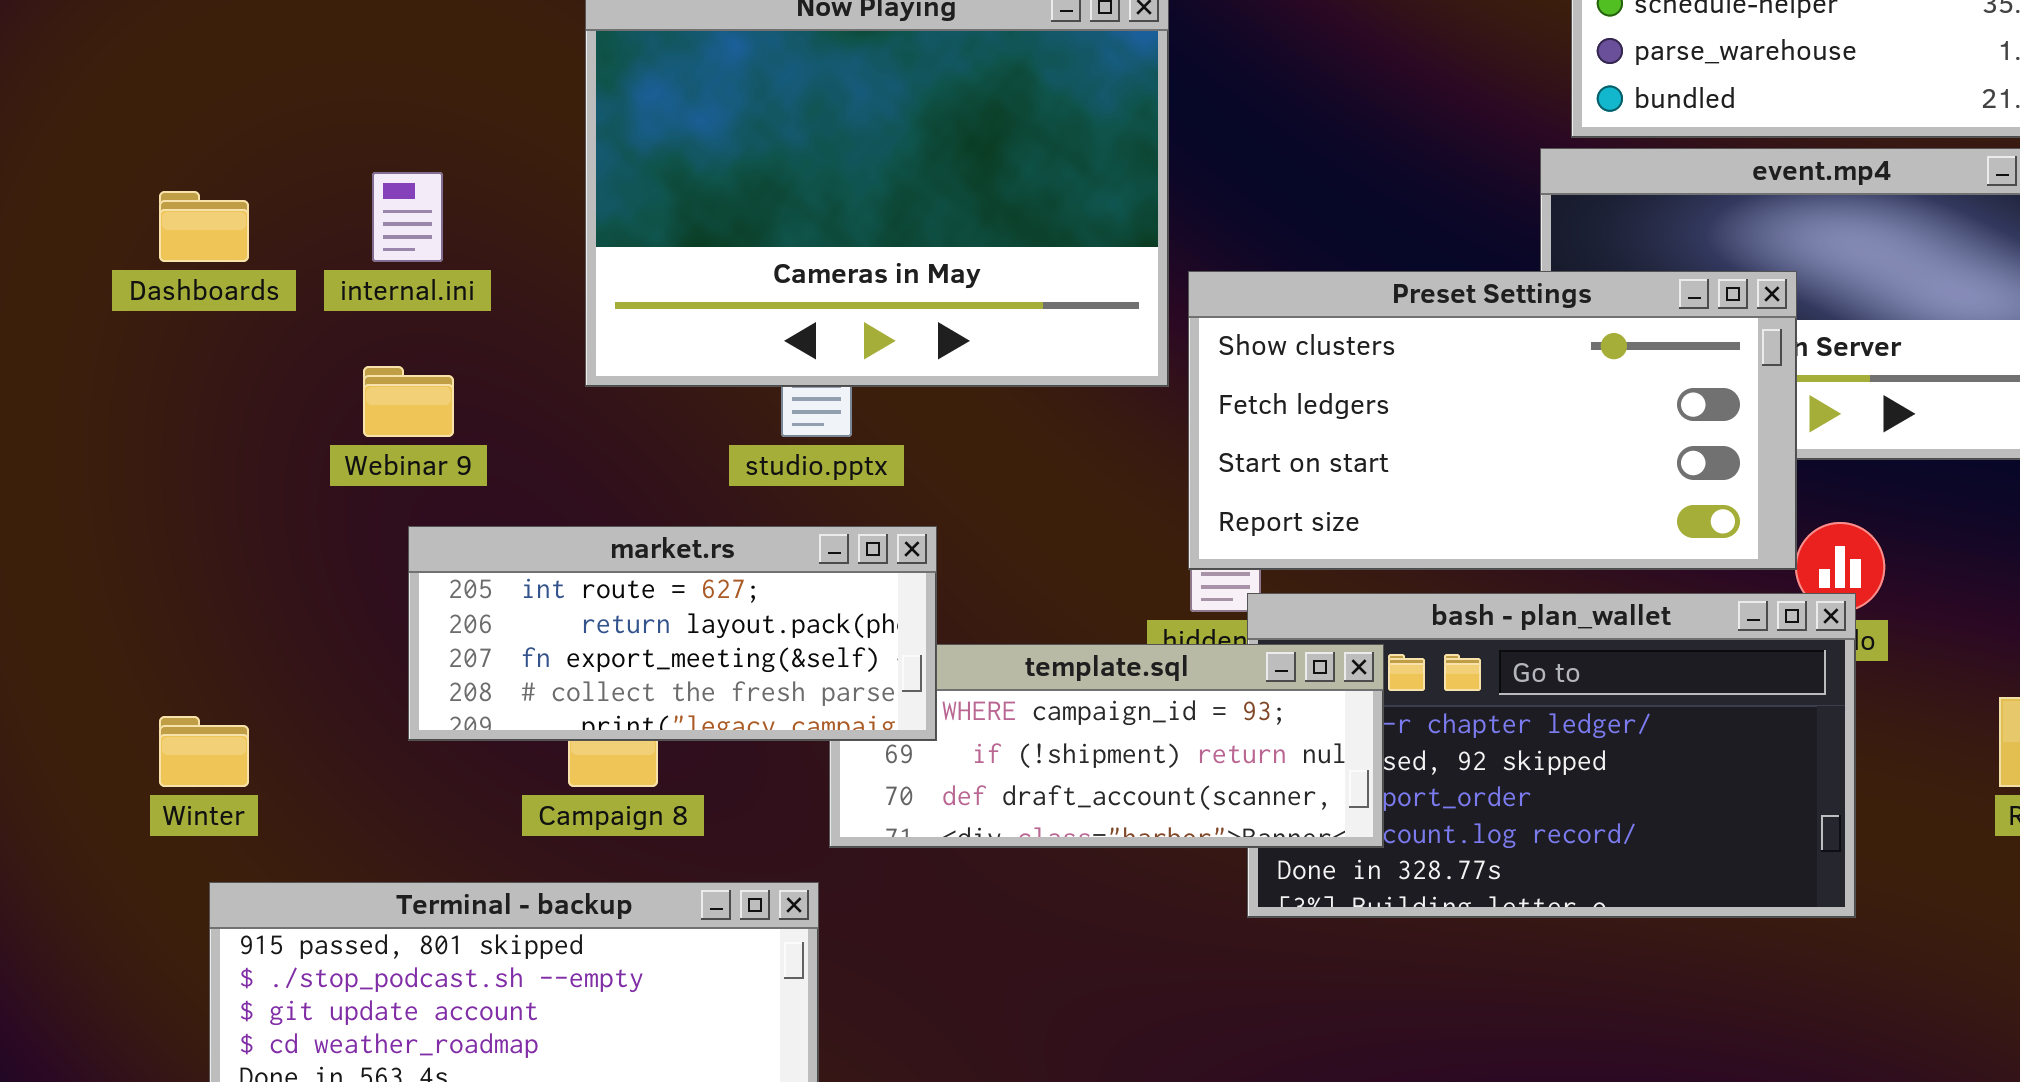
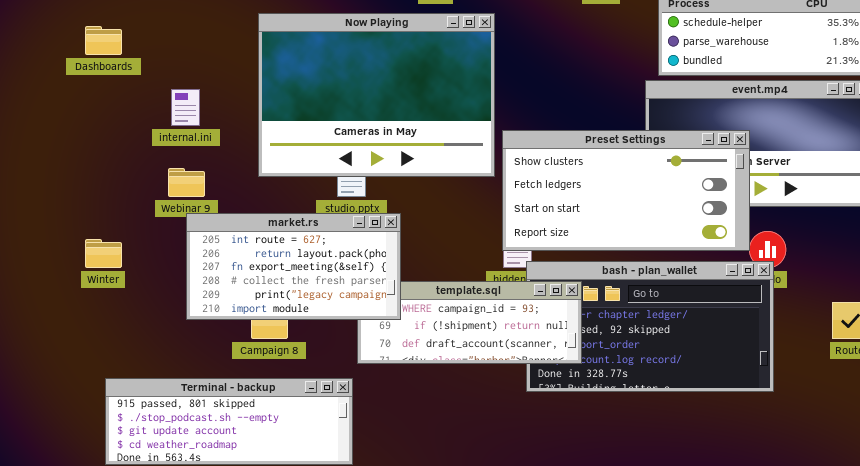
Dashboards: [159,191,249,262] -> [85,26,122,55], moved
market.rs: [408,526,937,741] -> [186,213,401,320], resized
Winter: [159,716,249,787] -> [85,239,122,268], moved

